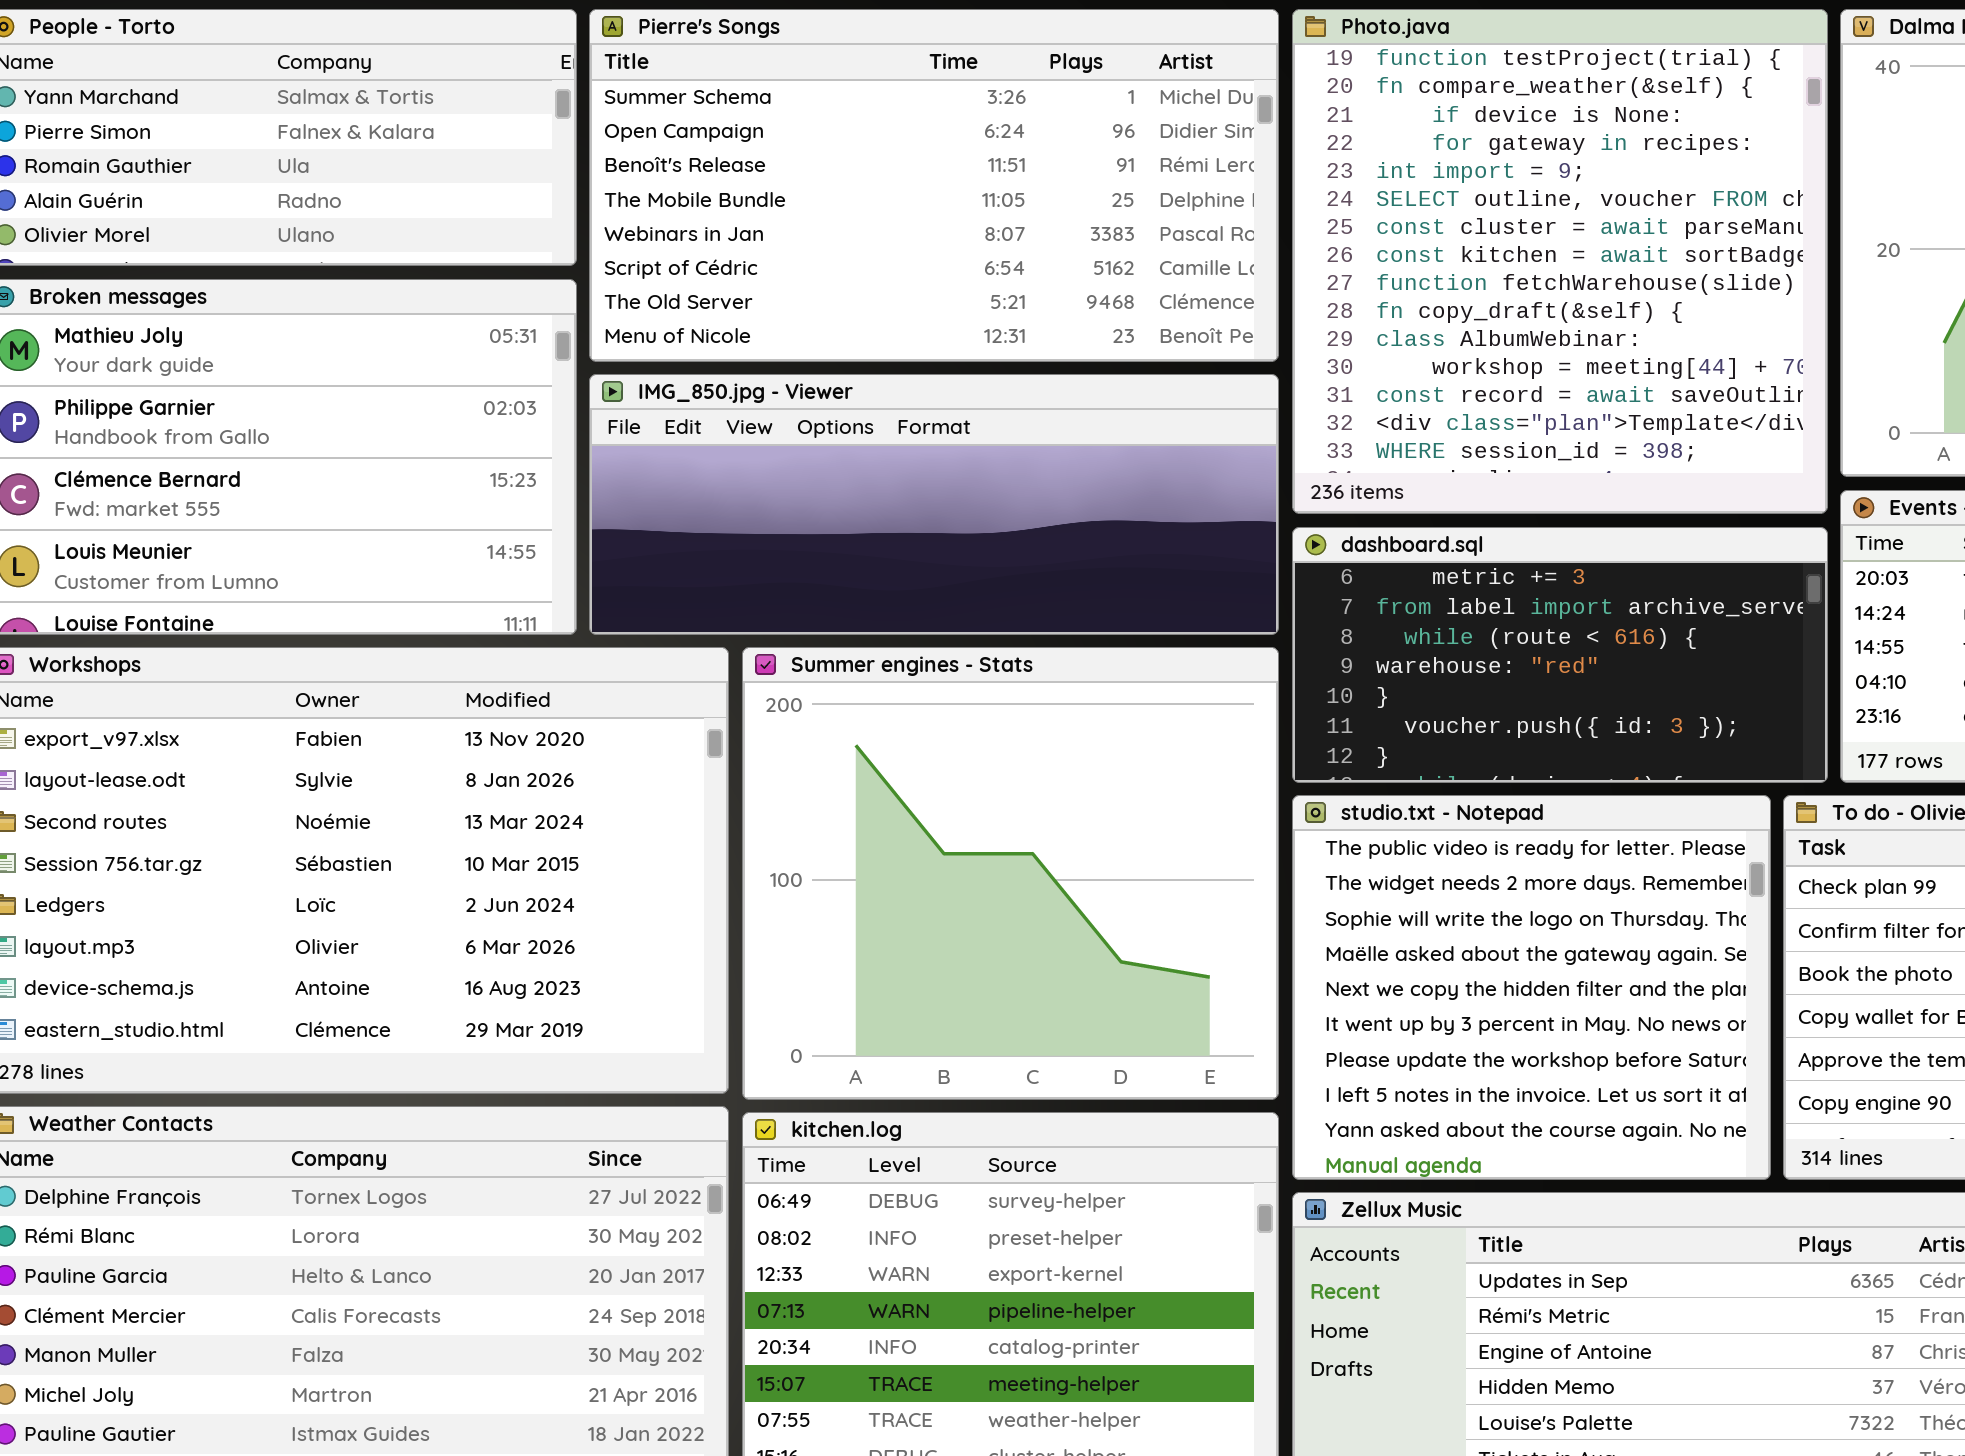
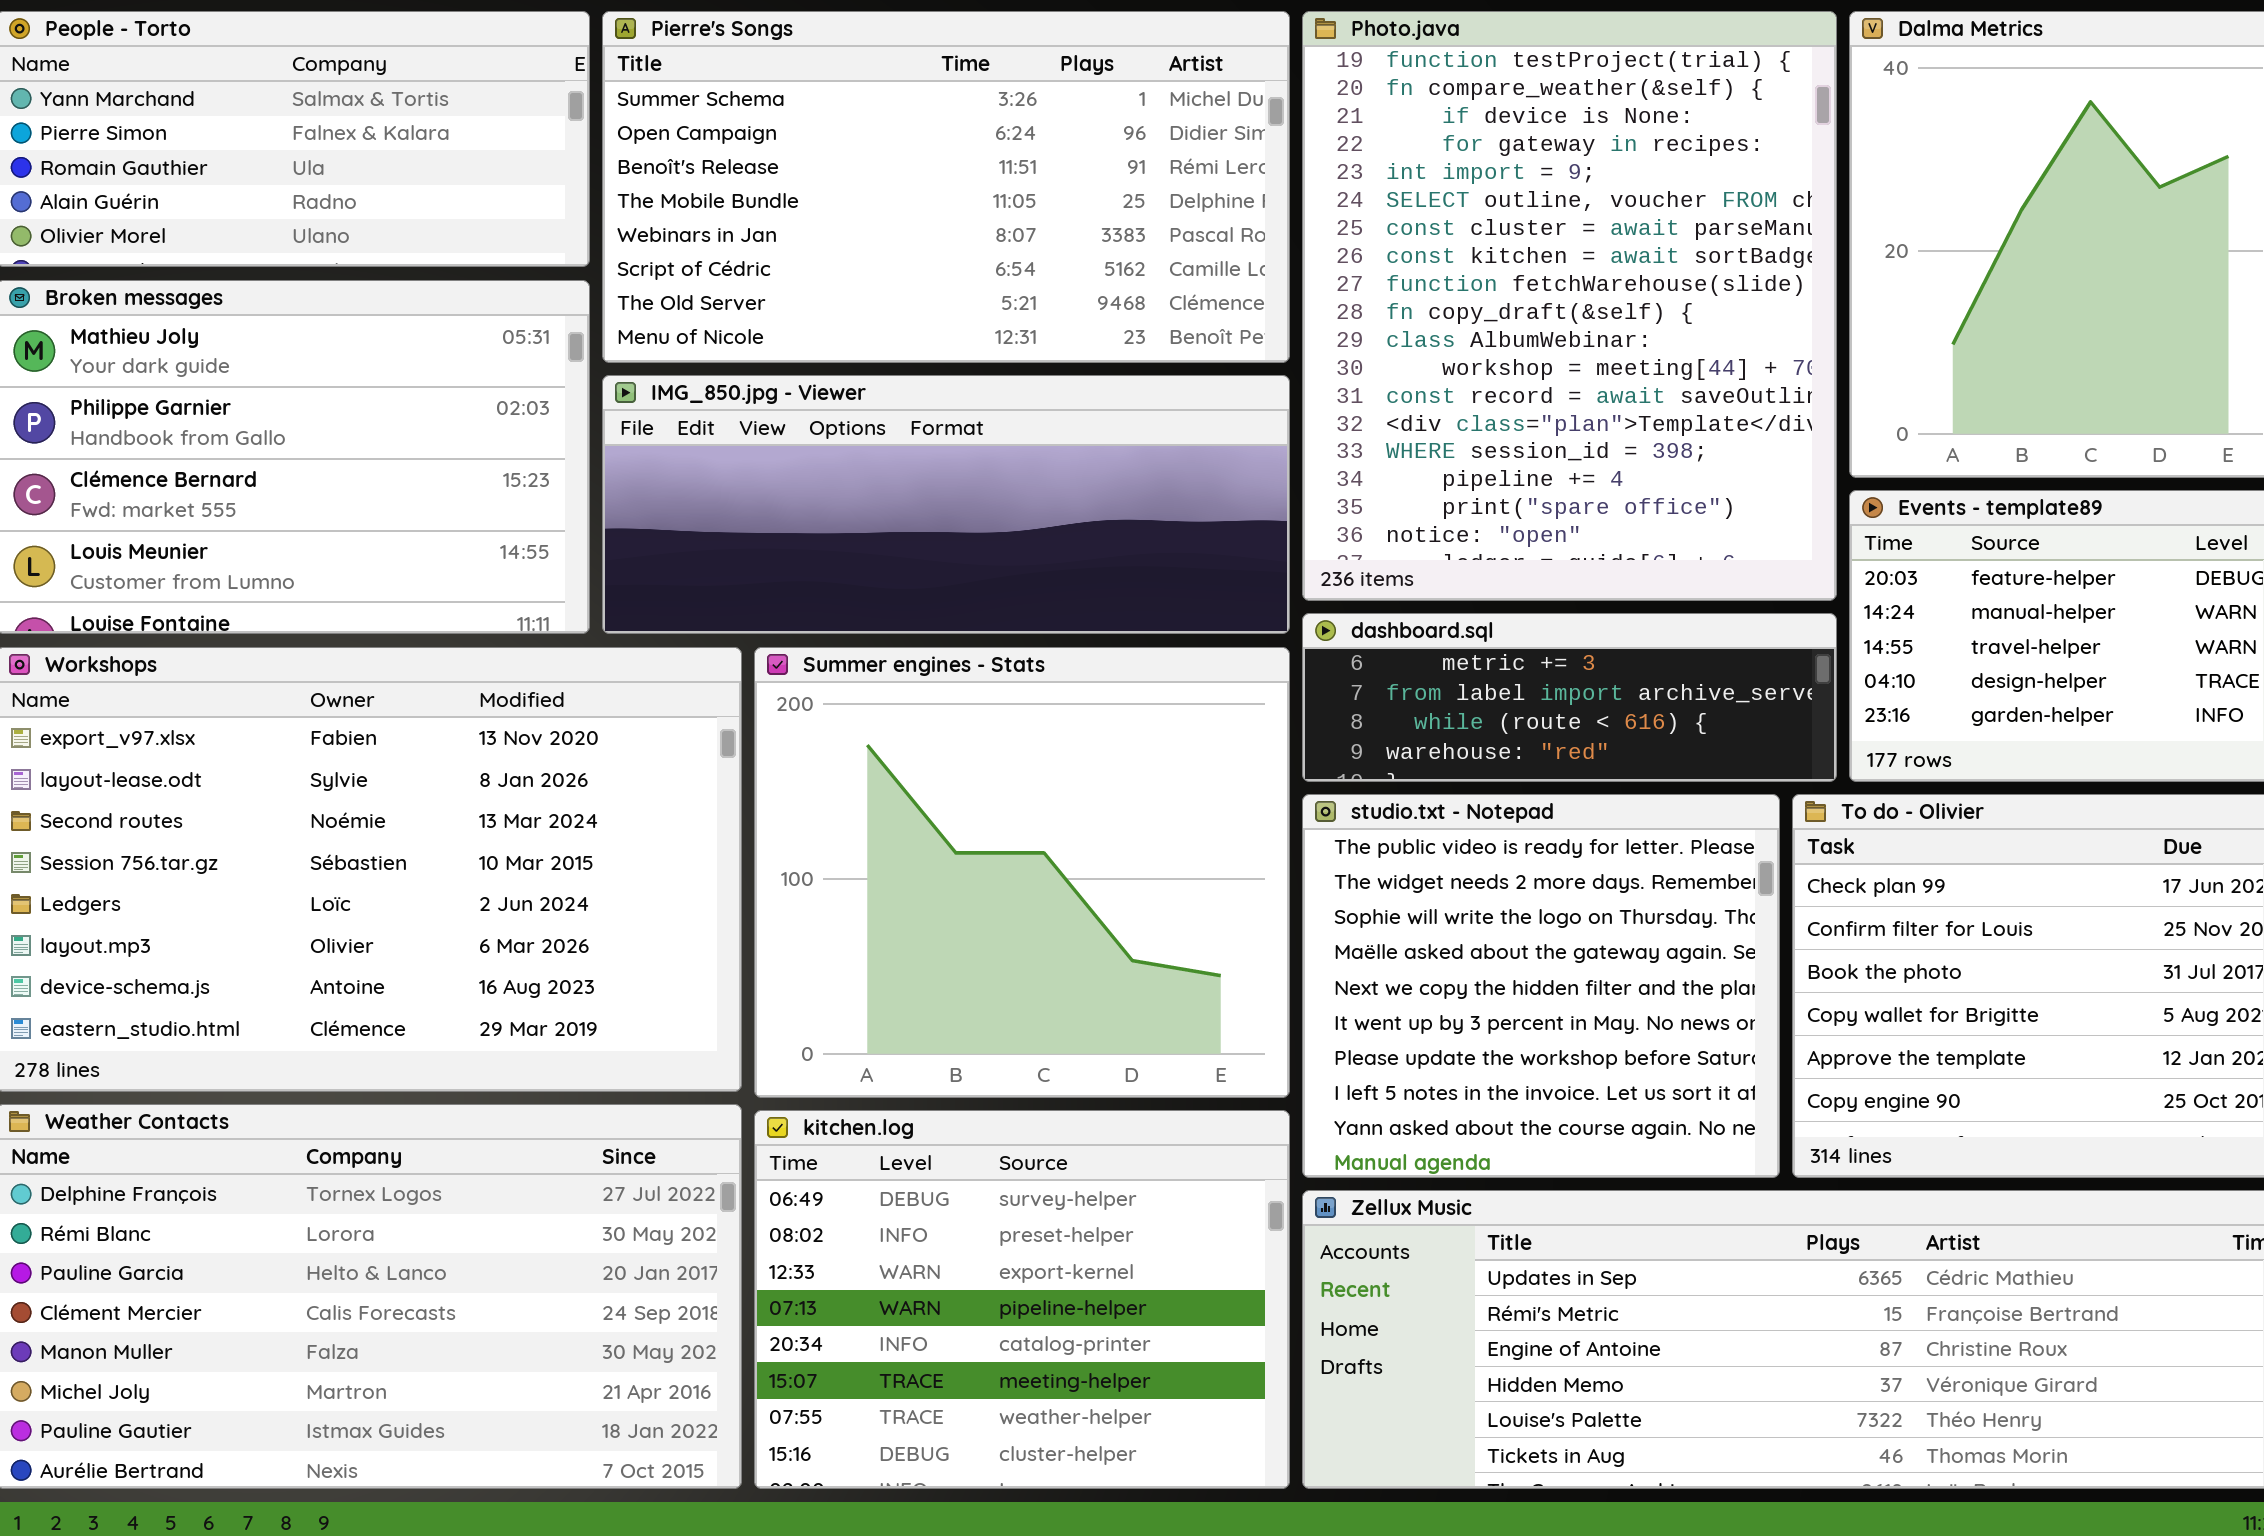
Photo.java: [1292,9,1828,514] -> [1302,11,1837,601], resized
dashboard.sql: [1292,527,1828,783] -> [1302,613,1837,782], resized

